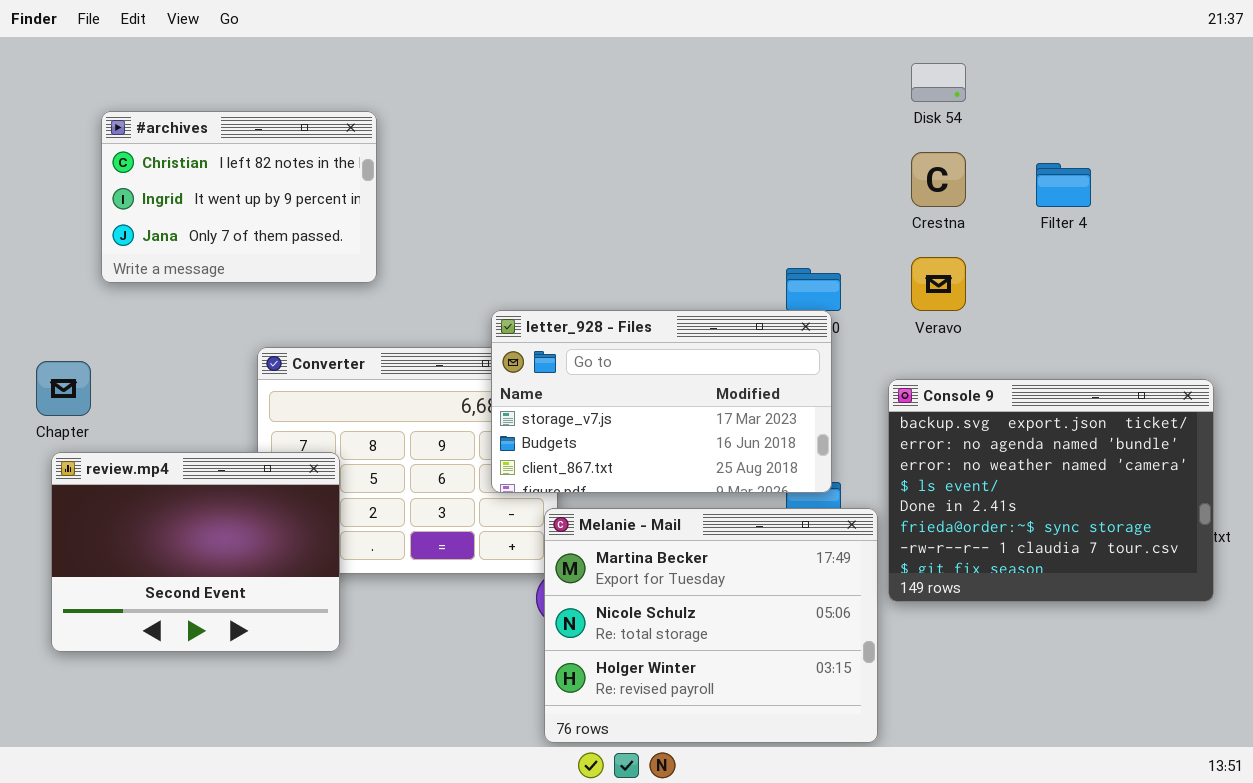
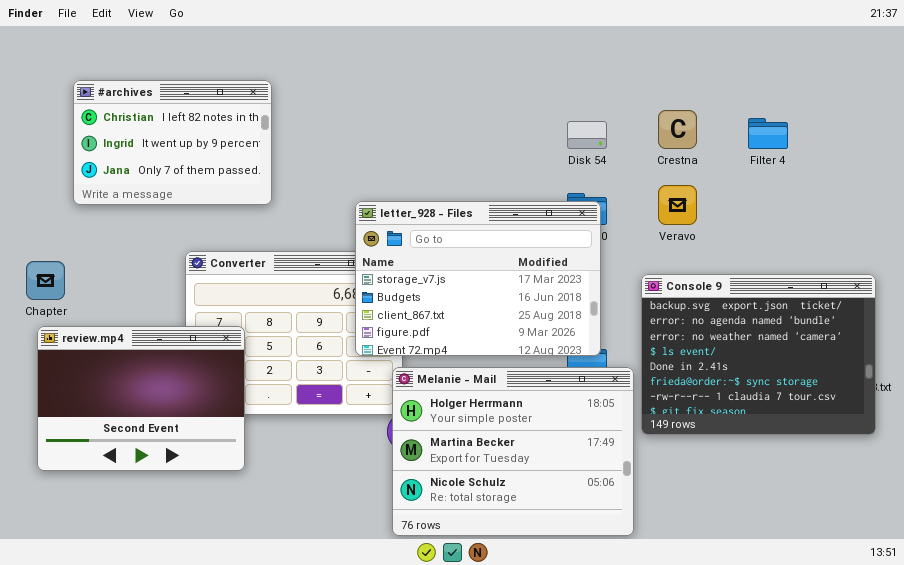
Disk 54: [911,63,966,102] -> [567,121,607,149], moved
letter_928 - Files: [491,310,832,493] -> [355,201,601,356], resized
Melanie - Mail: [544,508,878,743] -> [392,367,634,536], scrolled up 1 row

